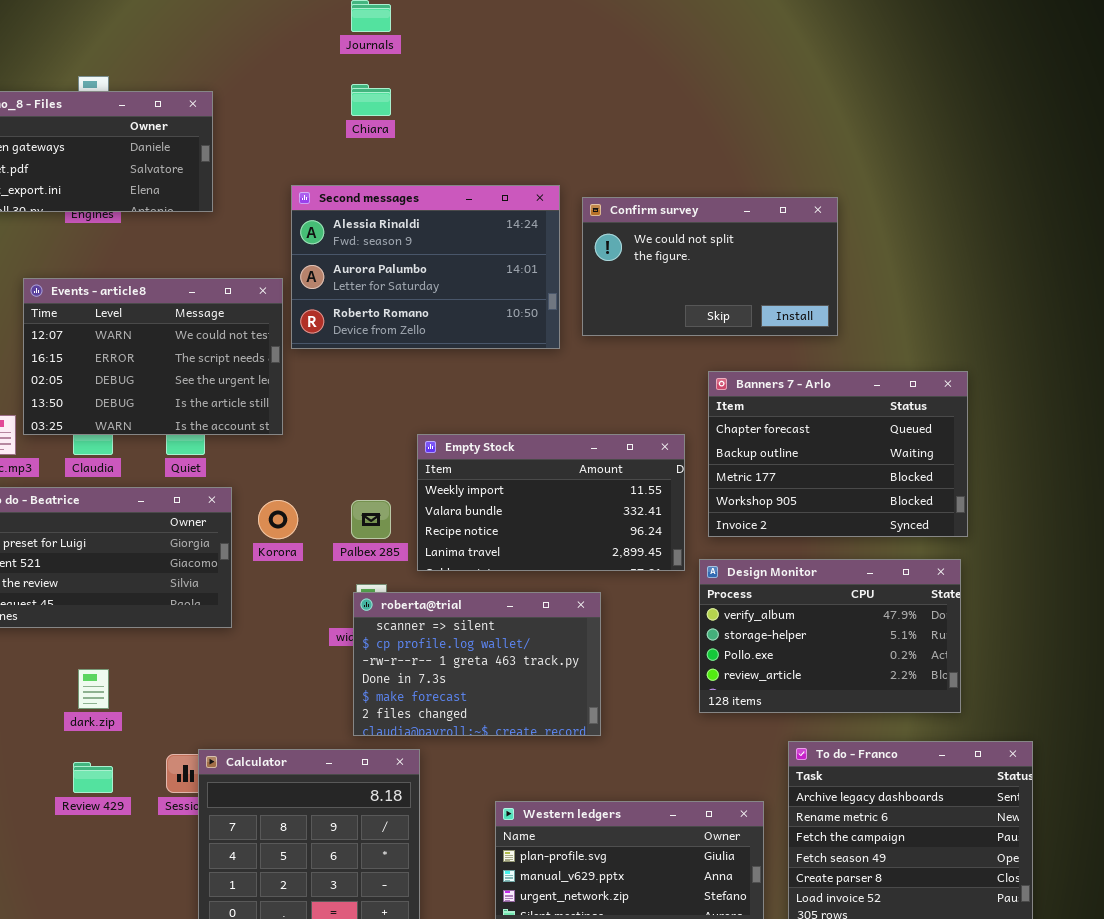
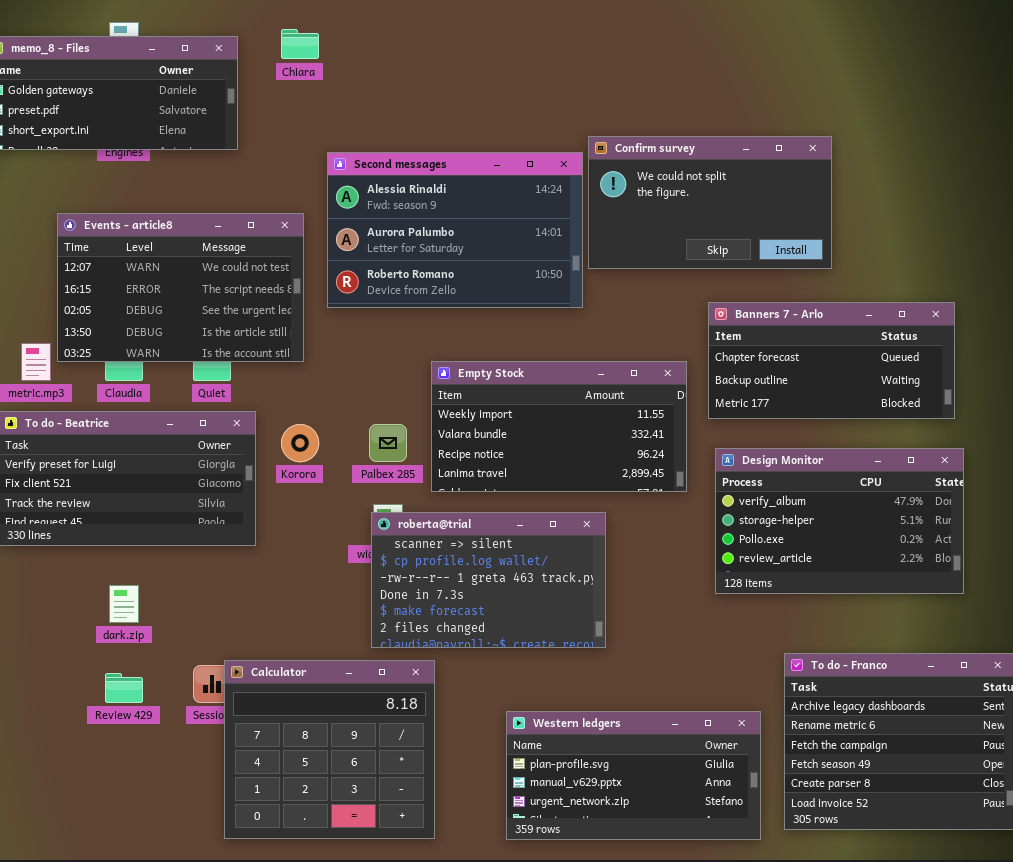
Chiara: [351,84,391,116] -> [281,29,319,59], moved
Second messages: [291,185,560,349] -> [327,152,583,308], moved
Banners 7 - Arlo: [708,371,968,537] -> [708,302,955,419], resized
Design Monitor: [699,559,961,713] -> [715,448,964,594], moved

